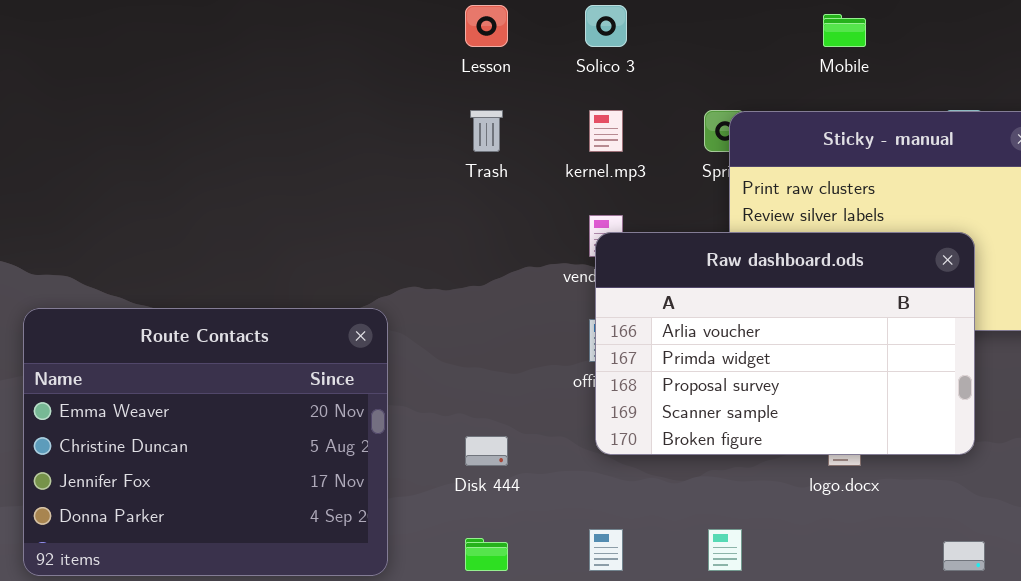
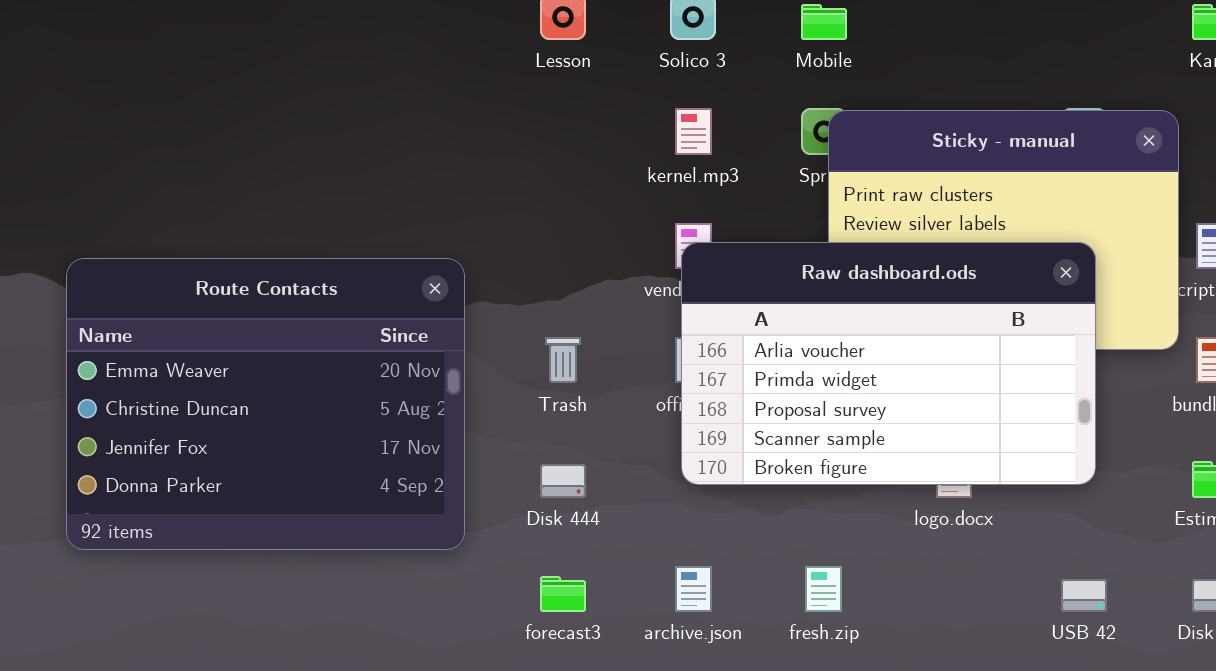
Mobile: [823,14,866,47] -> [801,4,847,40], moved
Trash: [470,110,503,152] -> [545,337,581,383], moved
Route Contacts: [23,308,388,576] -> [66,258,465,550], moved

